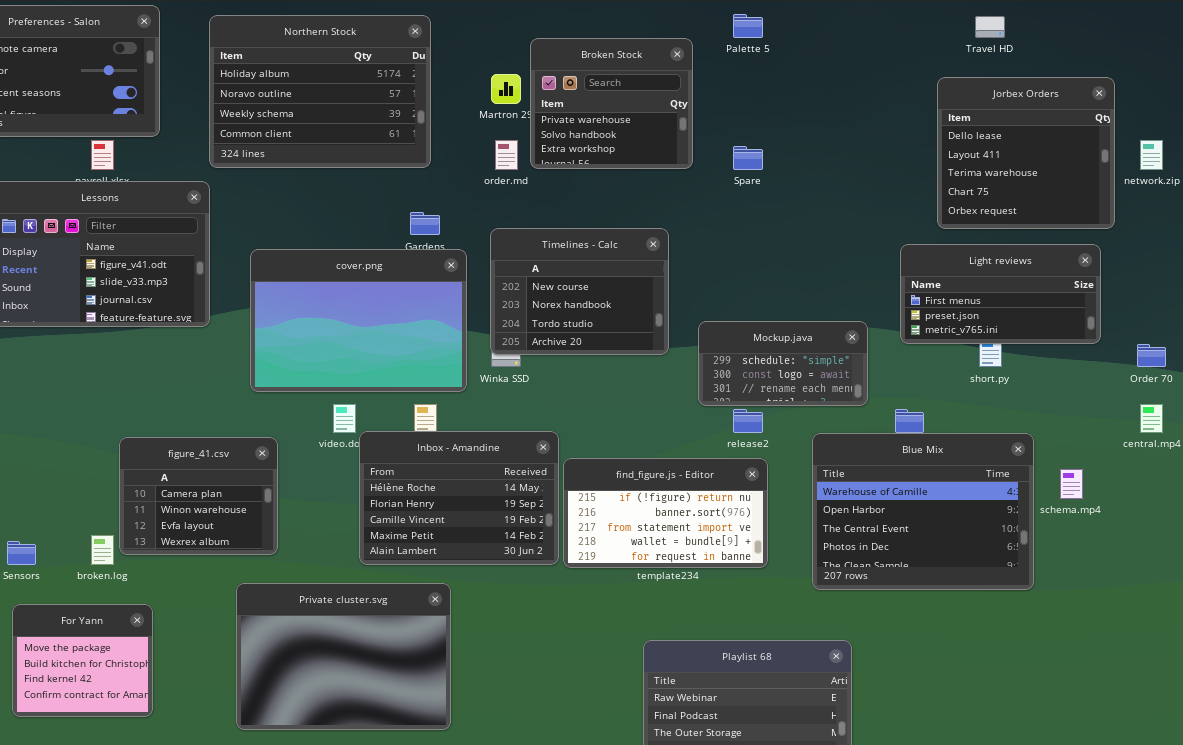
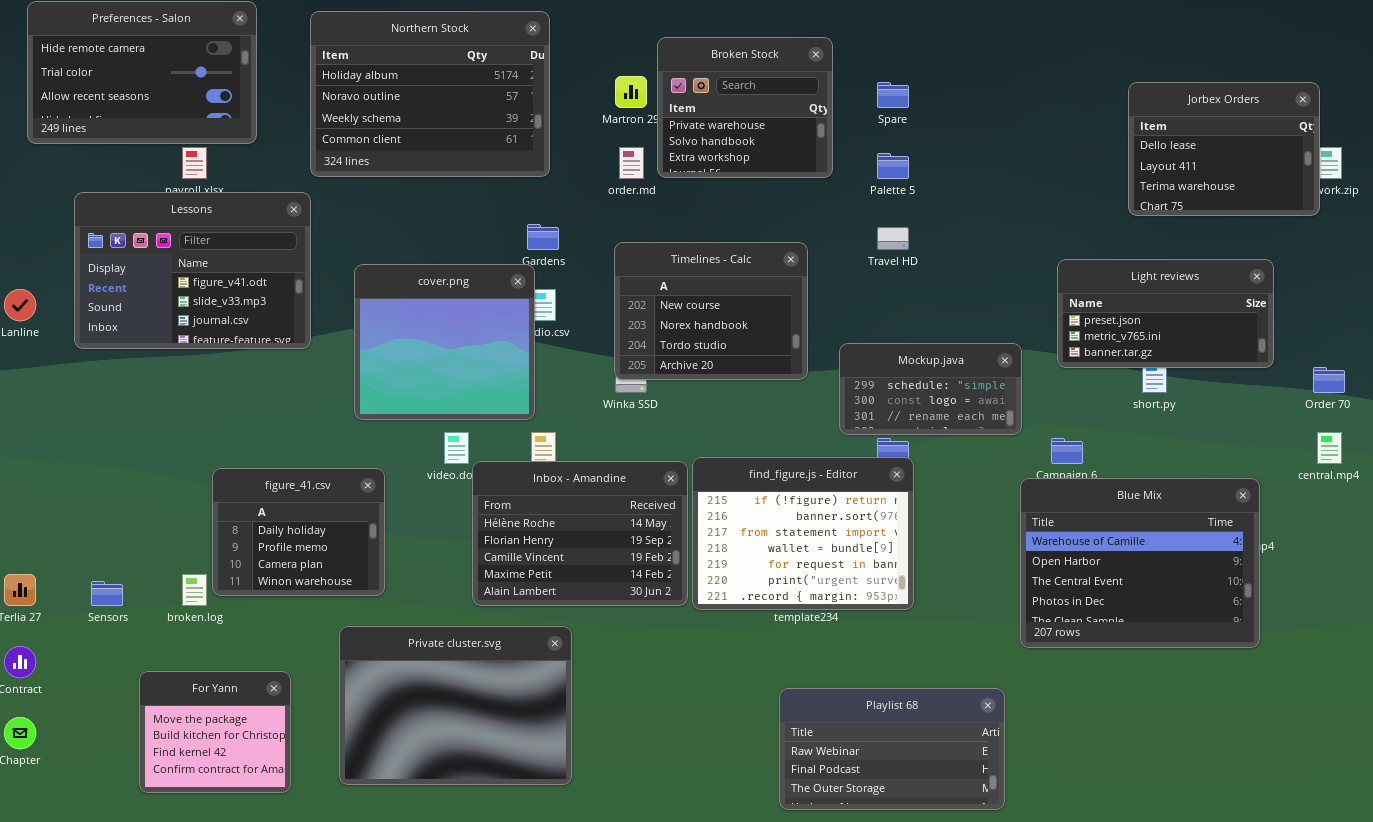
Palette 5: [733,14,763,38] -> [877,153,909,179], moved
Travel HD: [975,16,1005,38] -> [877,227,909,250], moved
Jorbex Orders: [937,77,1115,229] -> [1128,82,1320,216], moved, resized
Spare: [733,146,763,170] -> [877,82,909,108], moved
Light reviews: [900,244,1101,344] -> [1057,259,1274,368], scrolled down 1 row
cover.png: [250,249,467,392] -> [354,264,535,420], resized
Blue Mix: [812,433,1034,590] -> [1020,478,1260,648], moved
figure_41.csv: [119,437,278,555] -> [212,468,385,596], scrolled up 2 rows
find_figure.js - Editor: [563,458,768,568] -> [692,457,914,610], resized
For Yann: [12,604,153,717] -> [139,671,291,793], moved

